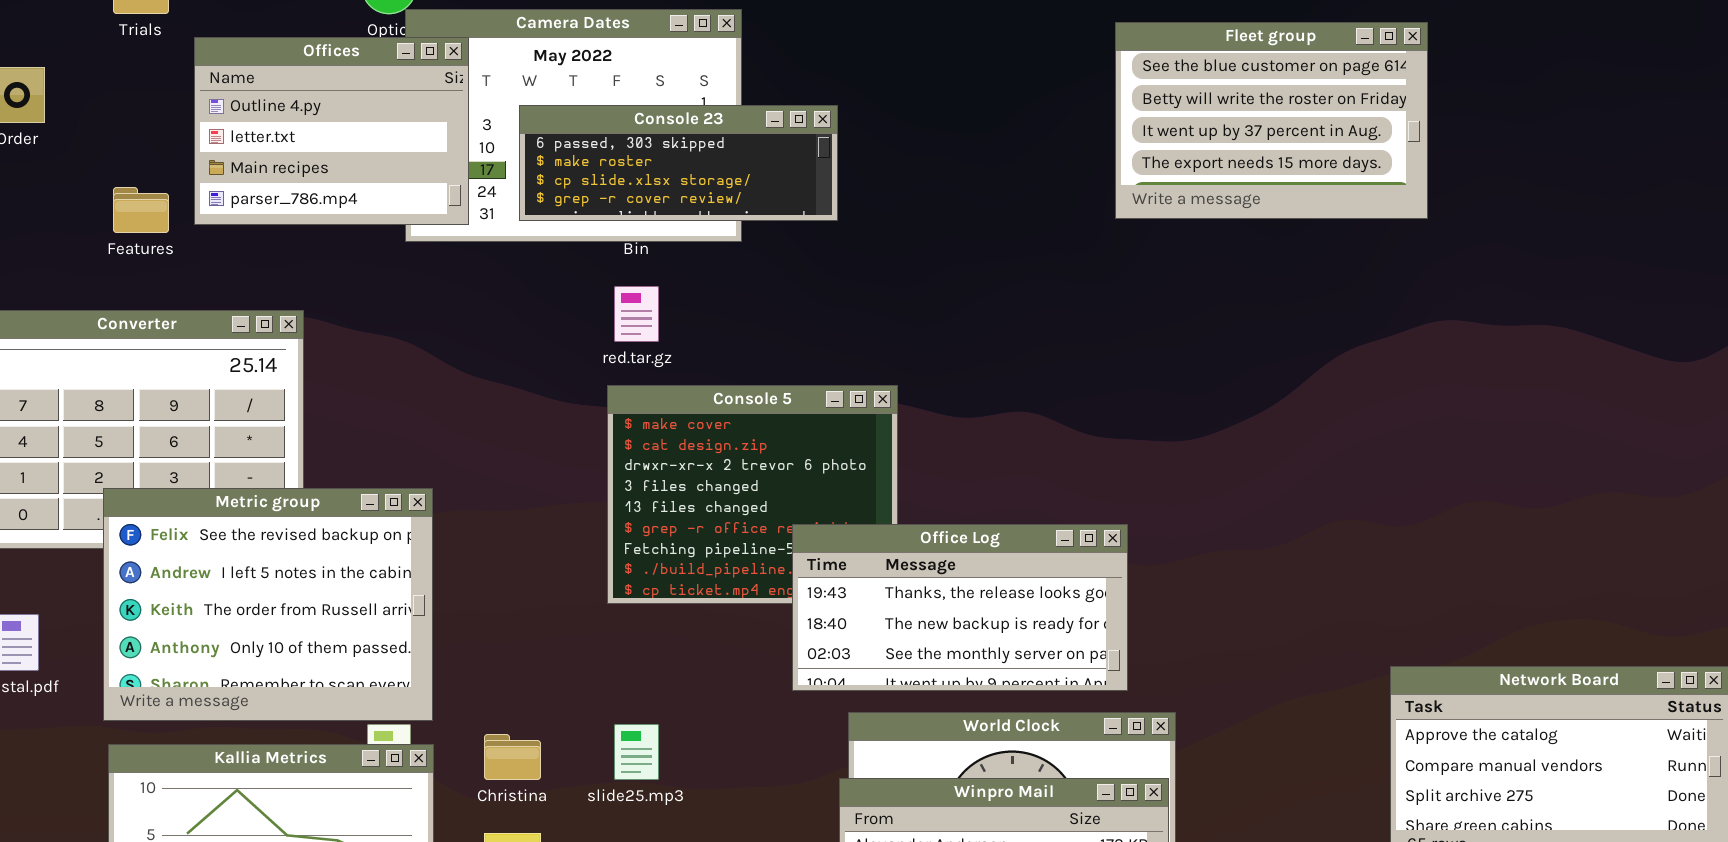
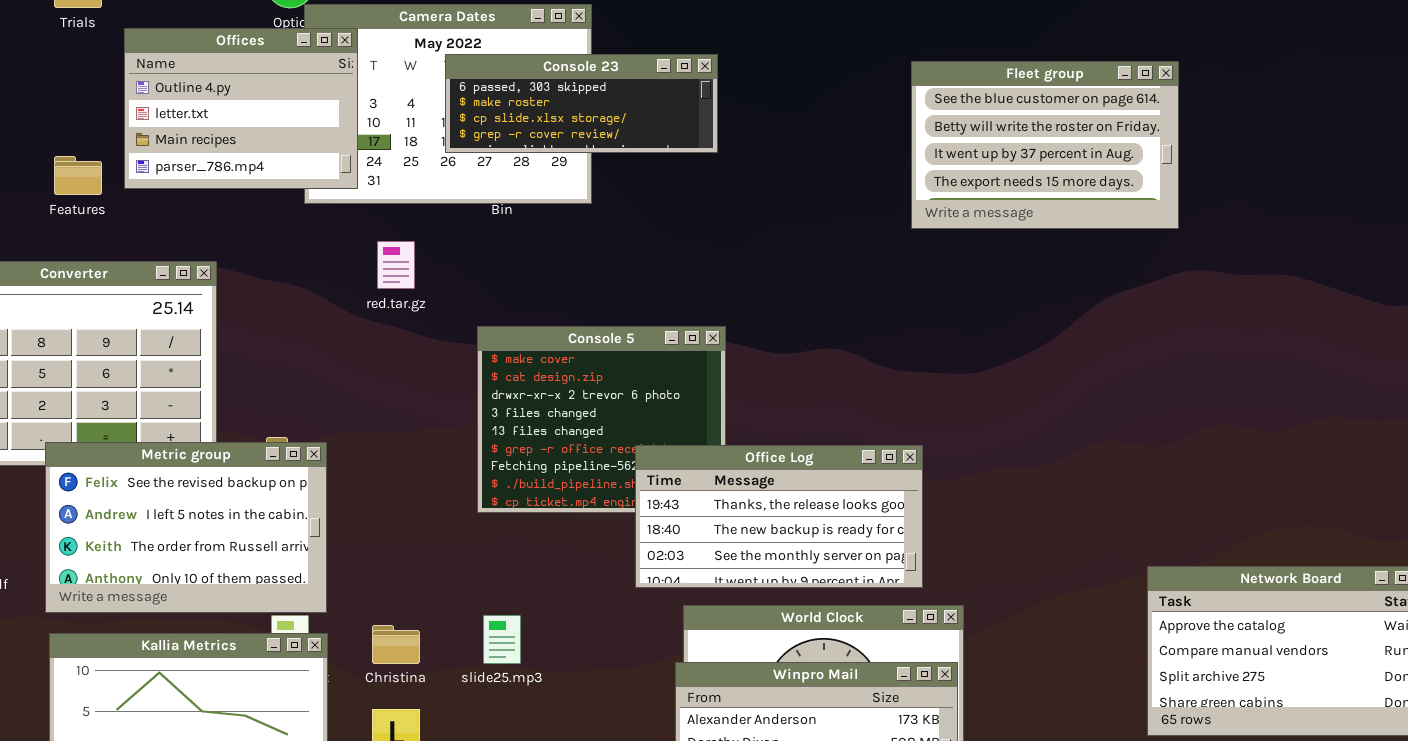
Fleet group: [1115,22,1428,219] -> [911,61,1179,229], moved
Console 23: [519,105,838,221] -> [445,54,718,153], moved
red.tar.gz: [614,286,659,342] -> [377,241,415,289], moved
Metric group: [103,488,433,721] -> [45,442,327,613], resized

